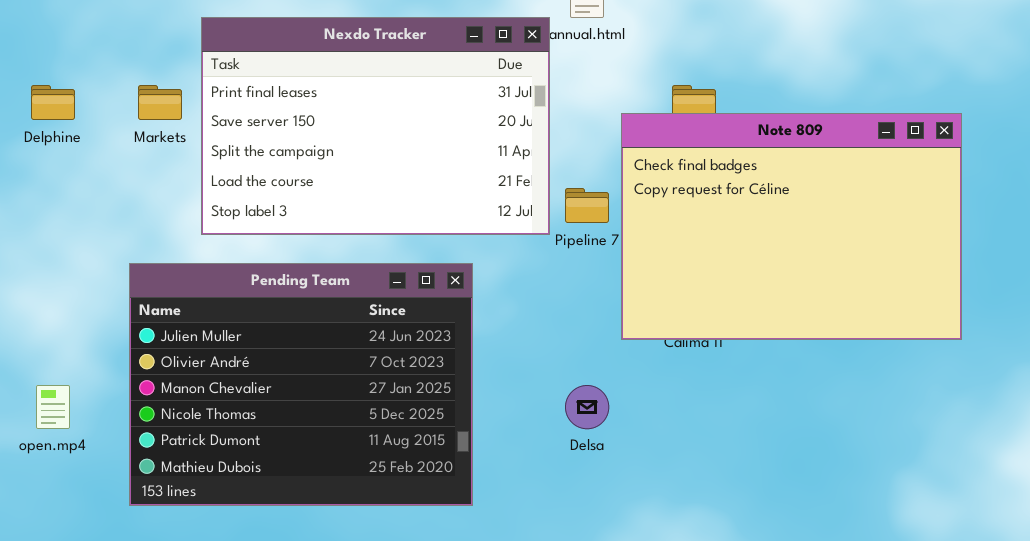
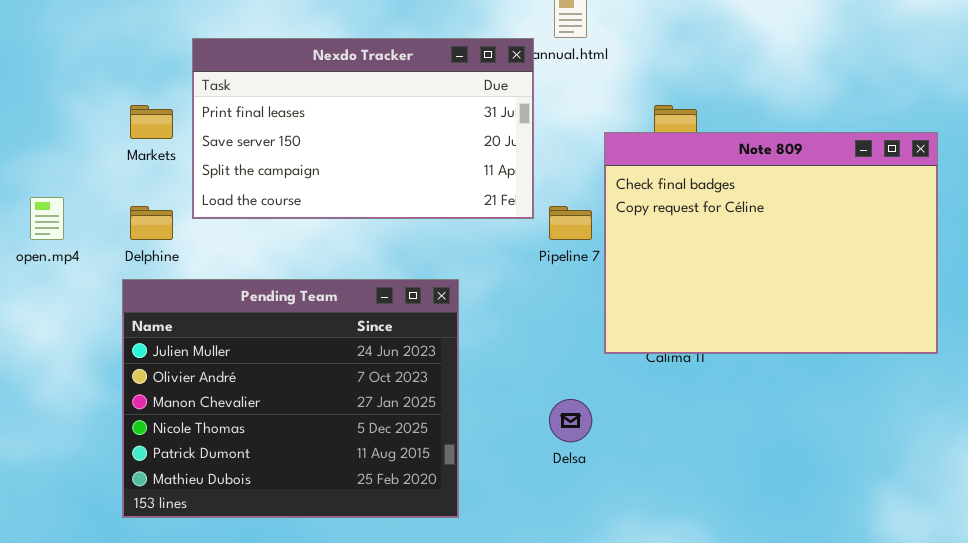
Nexdo Tracker: [201,17,550,235] -> [192,38,534,219], resized
Delphine: [31,85,75,120] -> [130,206,173,240], moved
open.mp4: [36,385,70,429] -> [30,197,64,240], moved

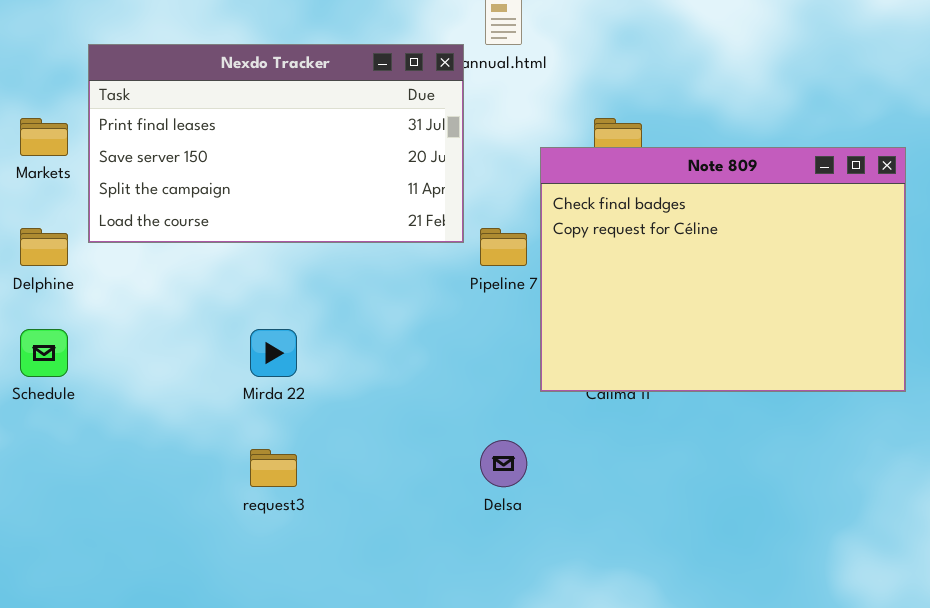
Pending Team: [122,279,459,518] -> none, closed

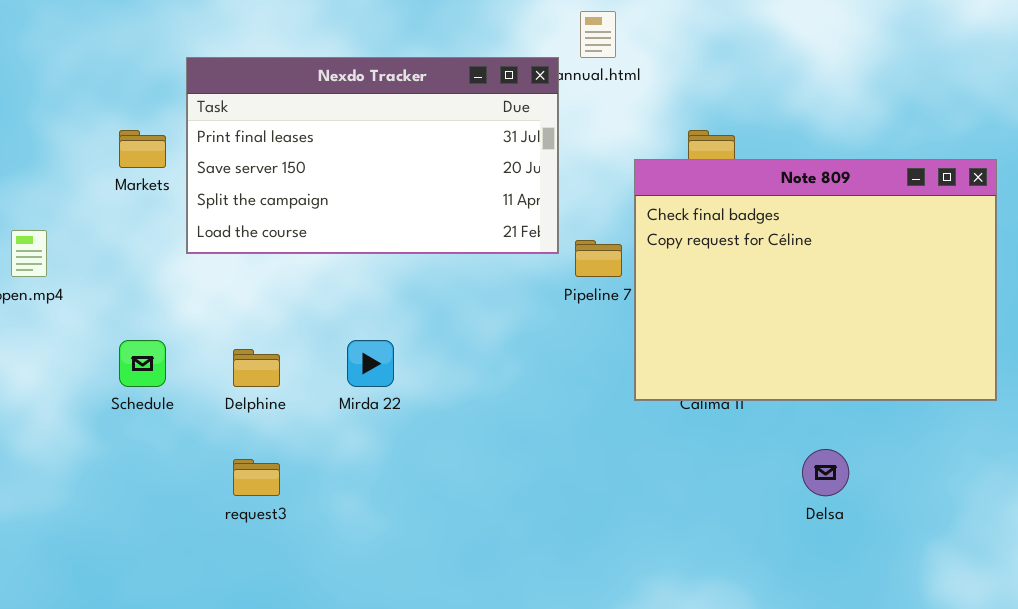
Delphine: [20,228,68,266] -> [233,349,280,387], moved
Delsa: [480,440,527,487] -> [802,449,849,496], moved
request3: [250,449,297,487] -> [233,459,280,496], moved

